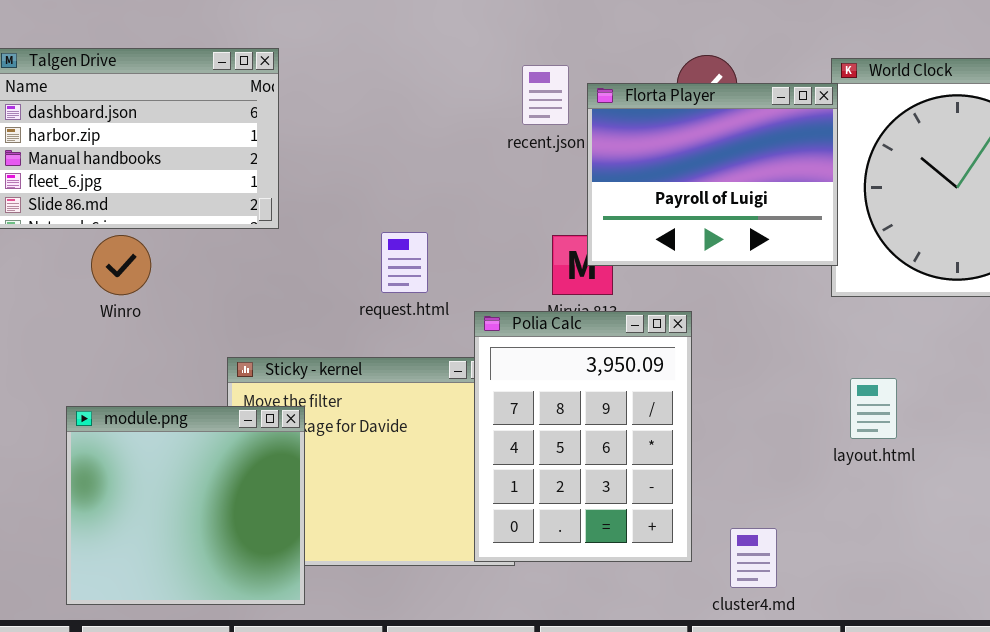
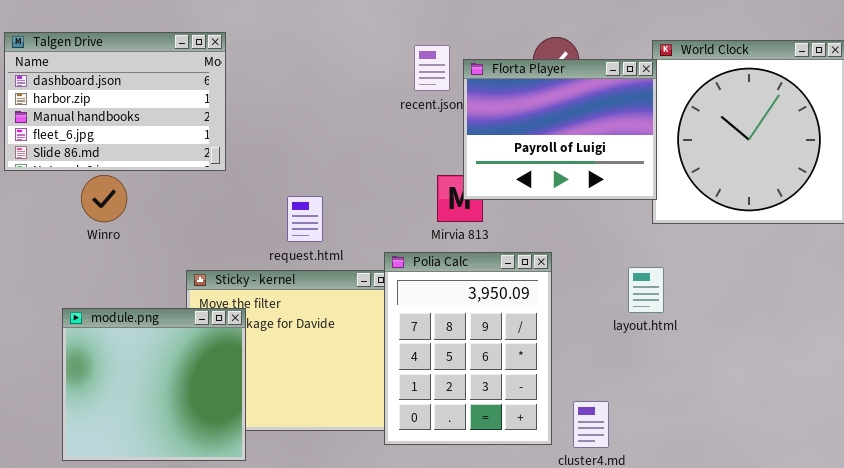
request.html: [381,232,428,293] -> [287,196,323,242], moved
Polia Calc: [474,311,692,562] -> [384,252,552,445], moved
layout.html: [850,378,897,439] -> [628,267,664,313], moved

